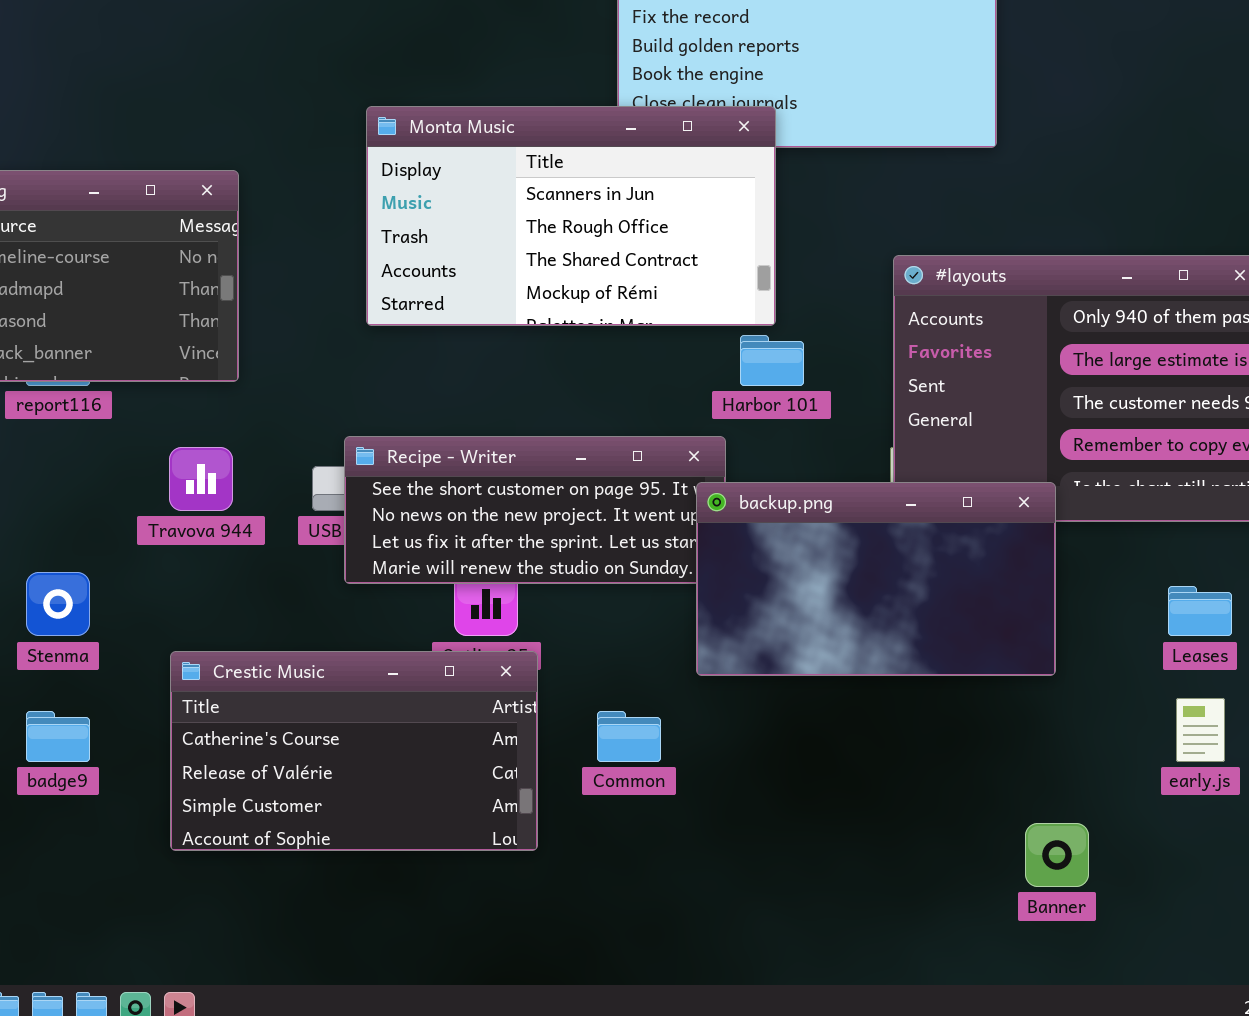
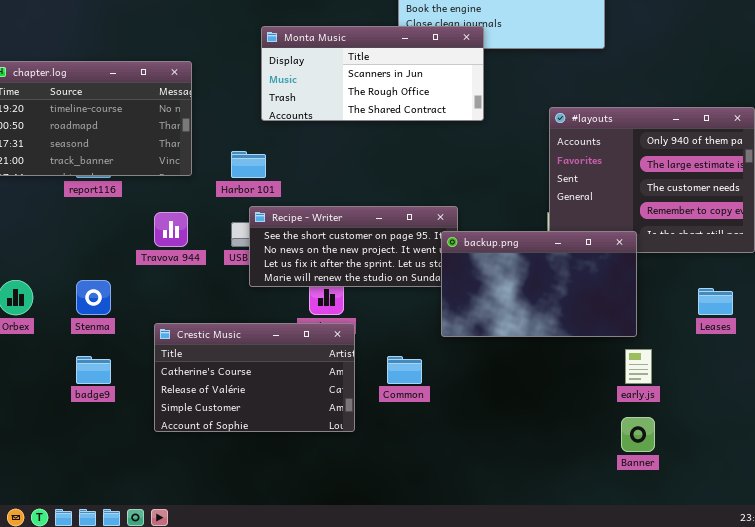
Monta Music: [366,106,776,326] -> [261,26,484,121], resized
Harbor 101: [740,335,804,386] -> [231,151,266,178], moved
early.js: [1176,698,1225,762] -> [625,349,652,384], moved

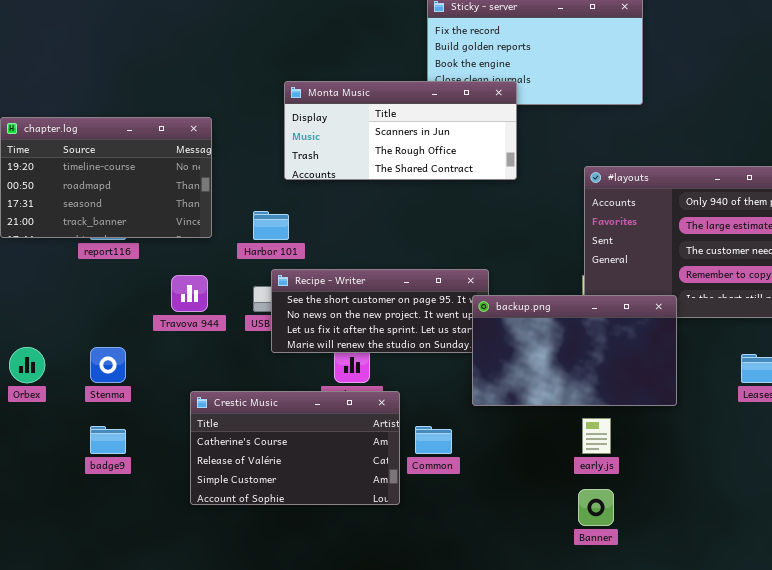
Crestic Music: [154,323,355,432] -> [190,391,400,505], moved
early.js: [625,349,652,384] -> [582,418,611,454], moved
Banner: [621,417,655,452] -> [578,489,614,526], moved

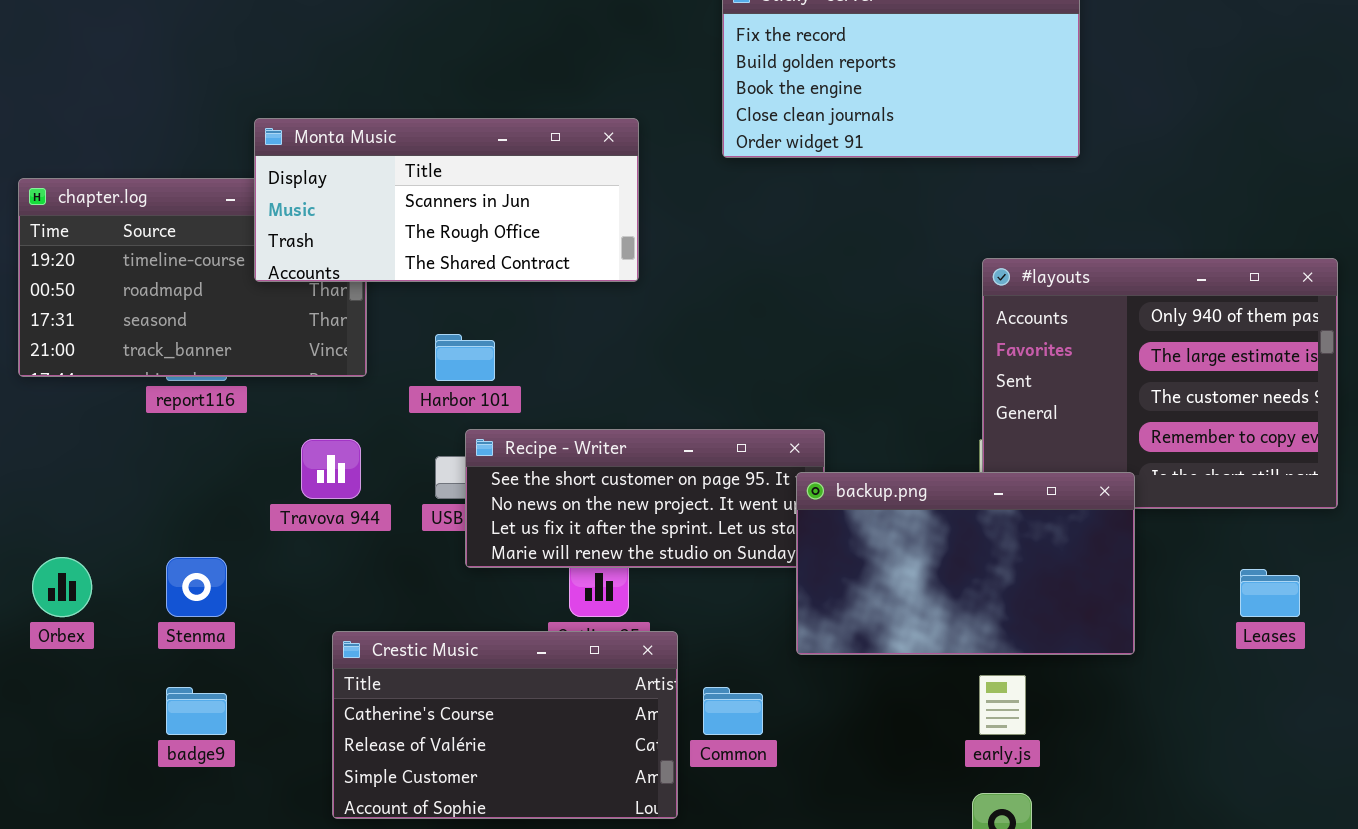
Monta Music: [284,81,517,180] -> [254,118,639,282], moved

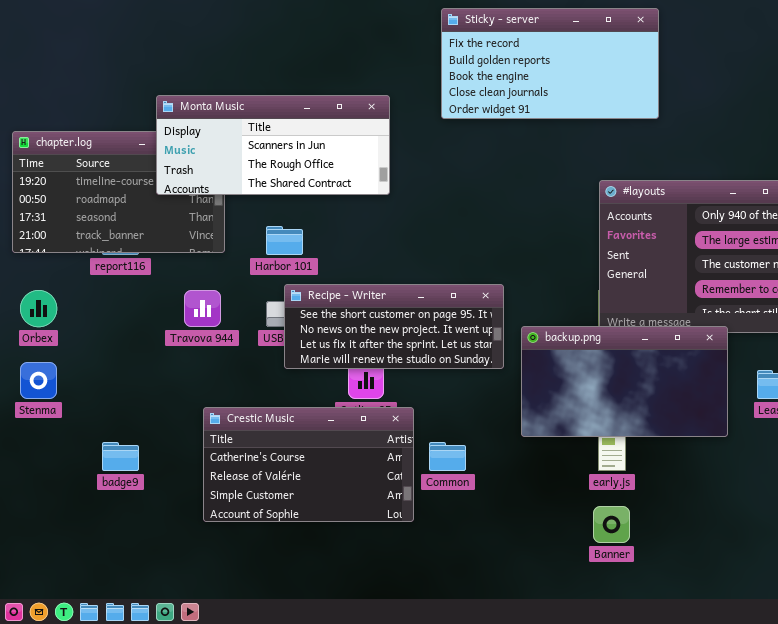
backup.png: [796,472,1135,655] -> [521,326,728,437], moved
Orbex: [32,557,92,617] -> [20,290,57,327], moved
Stenma: [166,557,227,617] -> [20,362,57,399], moved

